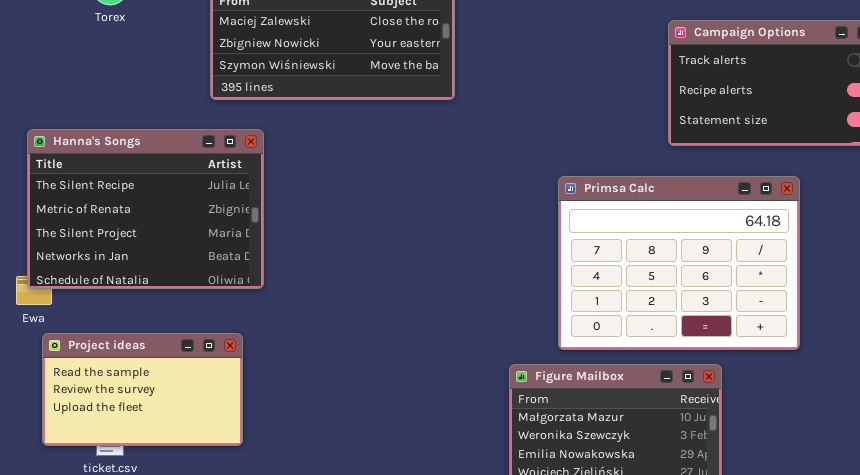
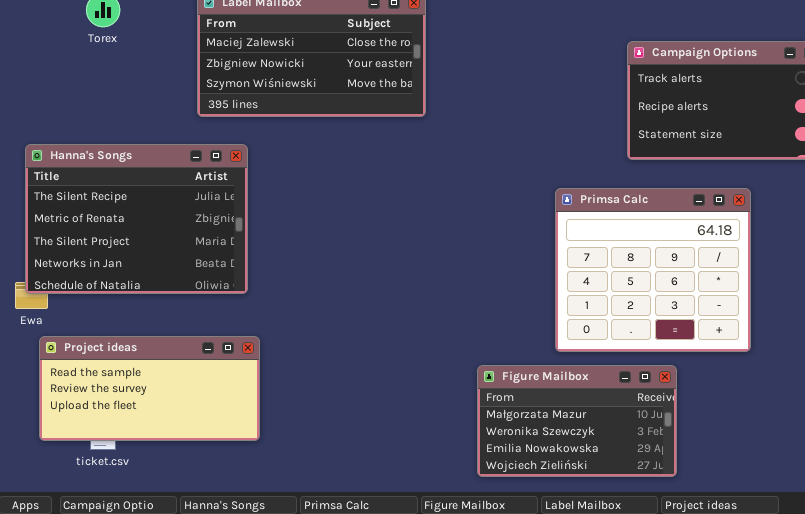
Primsa Calc: [558,176,800,350] -> [555,188,751,352], resized
Project ideas: [42,333,243,446] -> [39,336,260,441], resized

